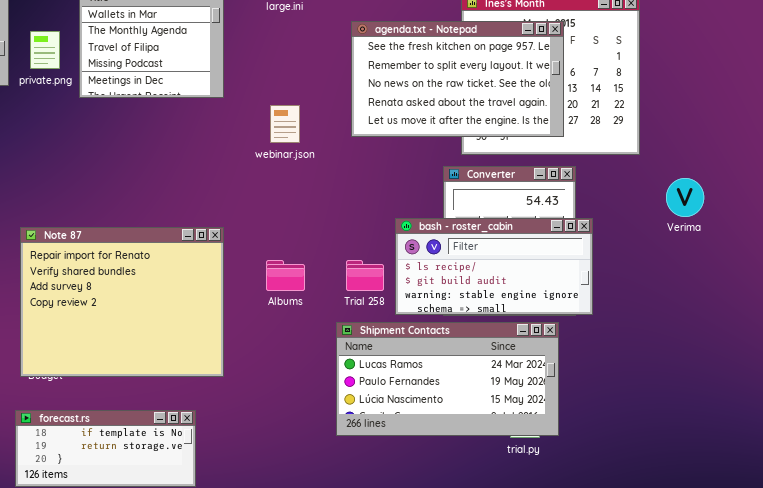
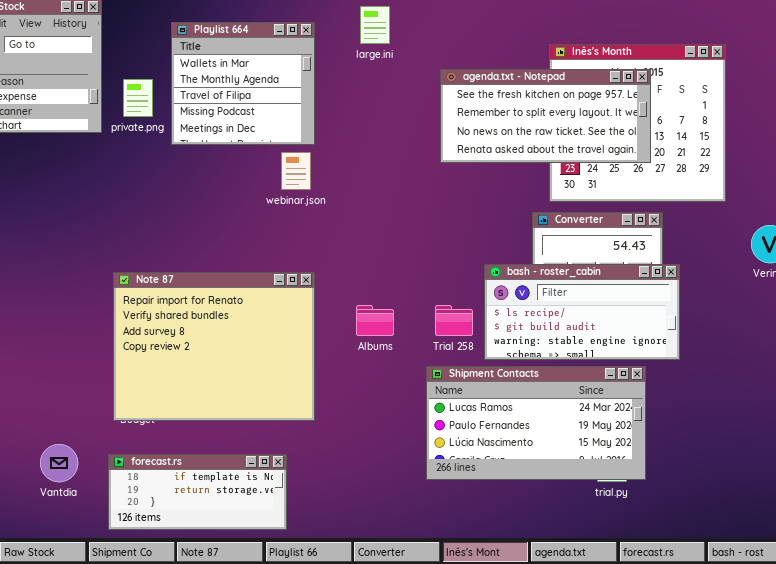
agenda.txt - Notepad: [351,21,564,137] -> [440,69,651,163], resized
webinar.json: [270,105,300,143] -> [281,152,311,190], moved

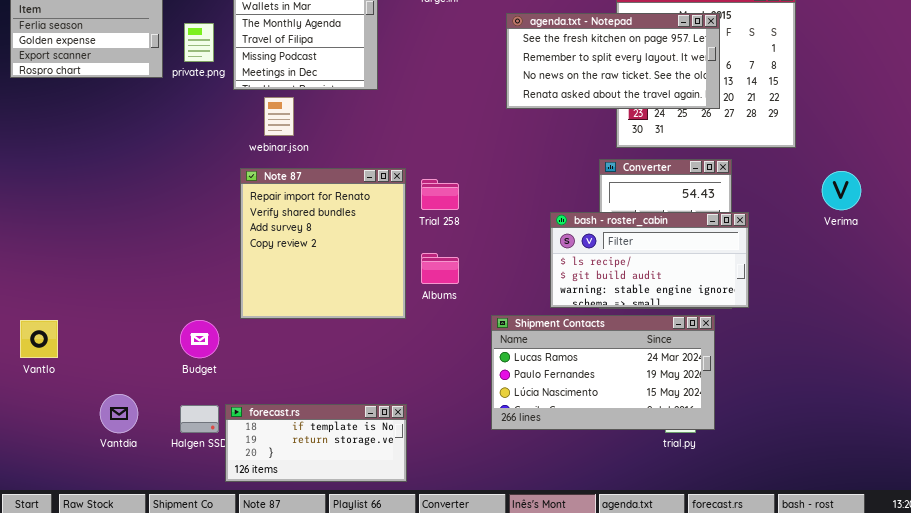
webinar.json: [281,152,311,190] -> [264,97,294,136], moved
Note 87: [113,272,315,421] -> [240,168,406,319], moved, resized
Trial 258: [435,305,473,336] -> [421,179,459,210], moved
forecast.rs: [108,454,287,530] -> [225,404,407,482], moved

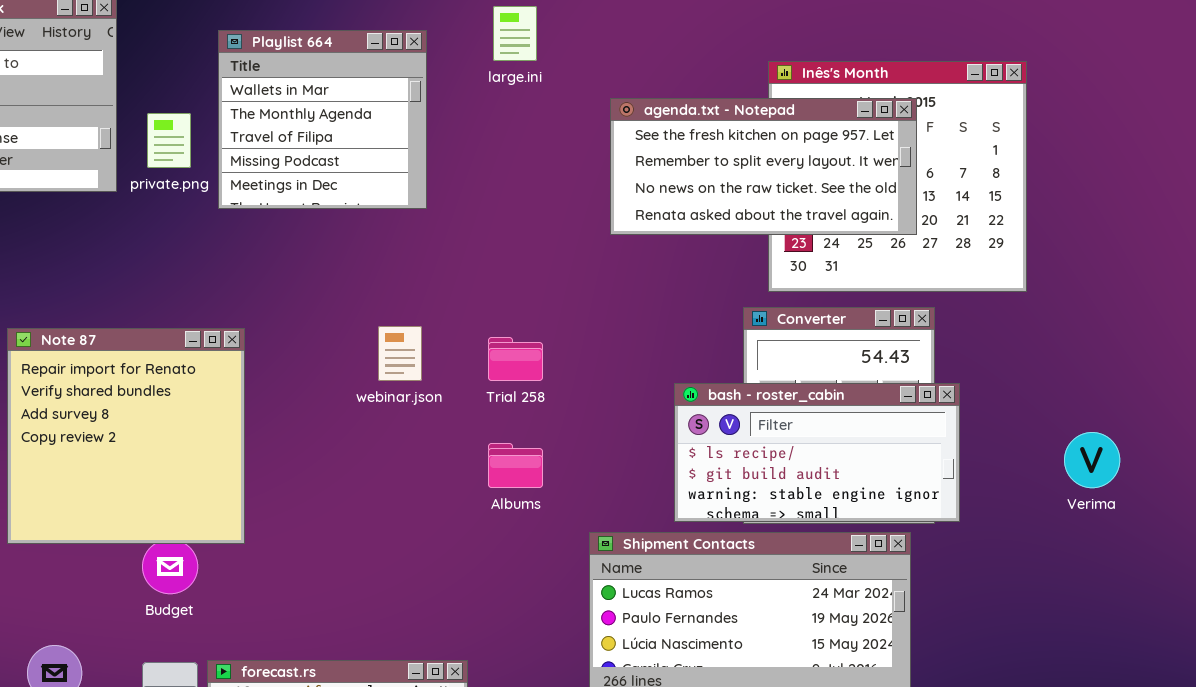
webinar.json: [264,97,294,136] -> [378,326,422,381], moved
Note 87: [240,168,406,319] -> [7,328,245,544], moved
Verima: [822,171,861,210] -> [1064,432,1120,488], moved

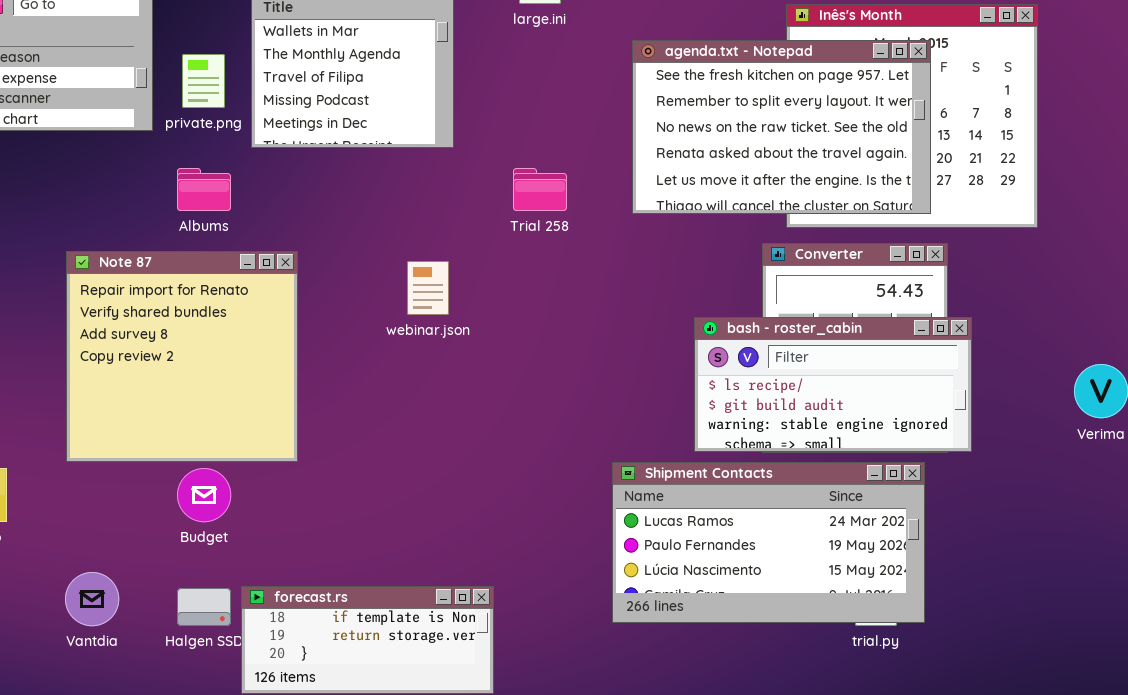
agenda.txt - Notepad: [610,98,917,235] -> [632,40,931,214], resized
Note 87: [7,328,245,544] -> [66,251,298,462], moved
Trial 258: [488,337,543,381] -> [513,168,567,211], moved
Albums: [488,443,543,488] -> [177,168,231,211], moved

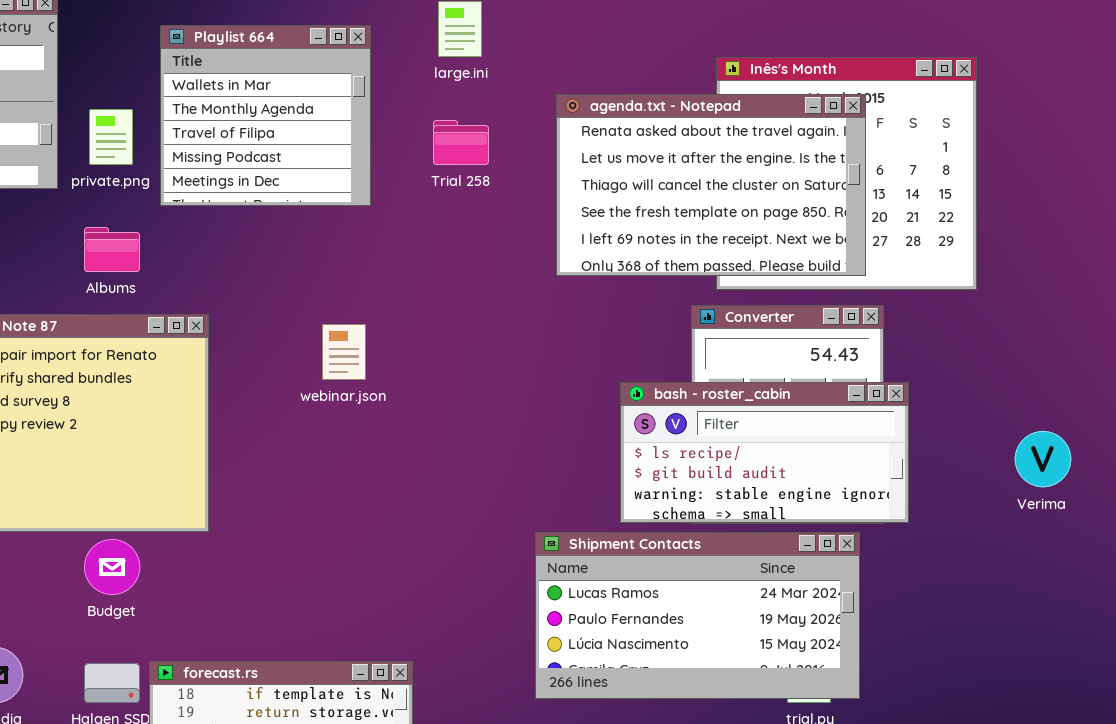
agenda.txt - Notepad: [632,40,931,214] -> [556,94,866,276], scrolled down 3 rows
Trial 258: [513,168,567,211] -> [433,120,489,165], moved

